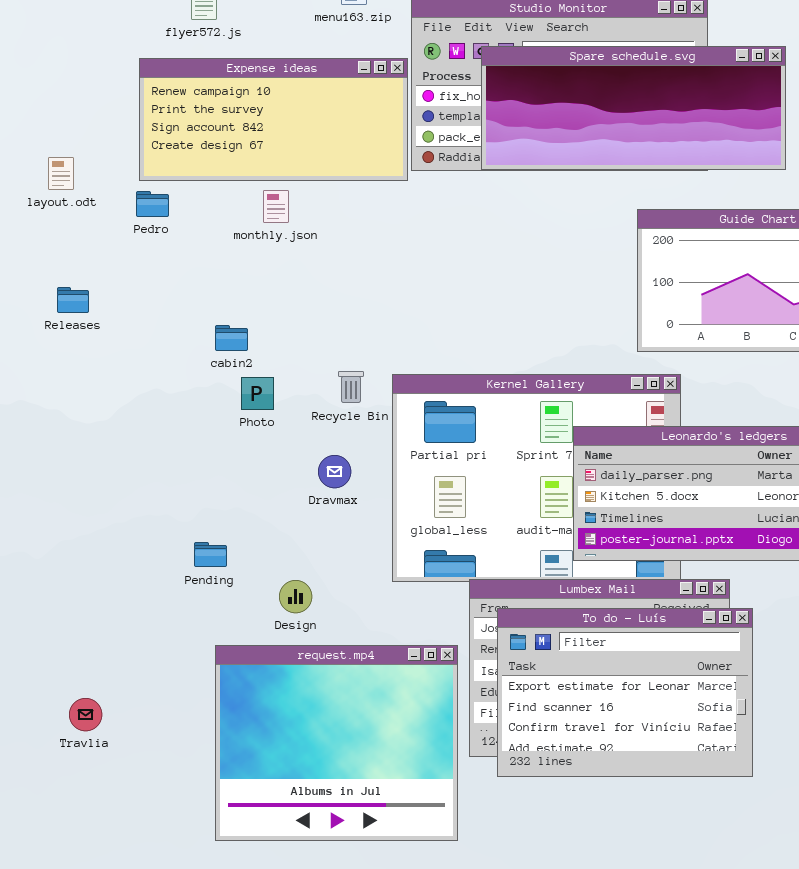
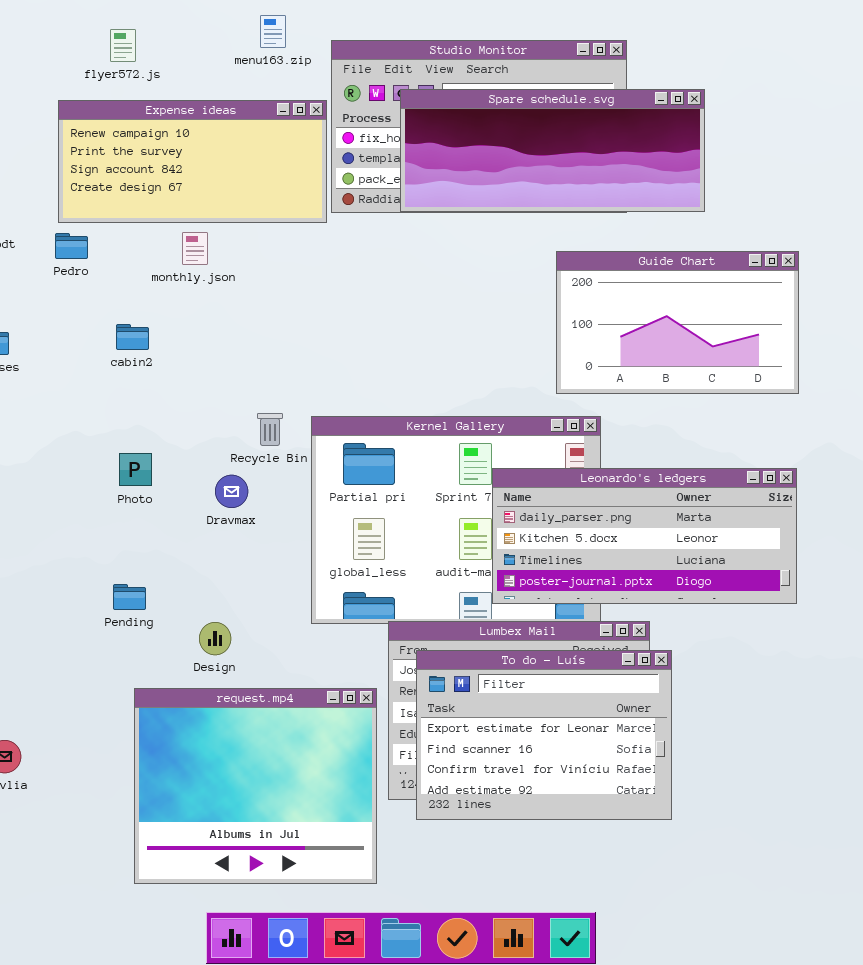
cabin2: [215,325,248,351] -> [116,324,149,350], moved
Photo: [241,377,274,410] -> [119,453,152,486], moved
Dravmax: [318,455,351,488] -> [215,475,248,508], moved

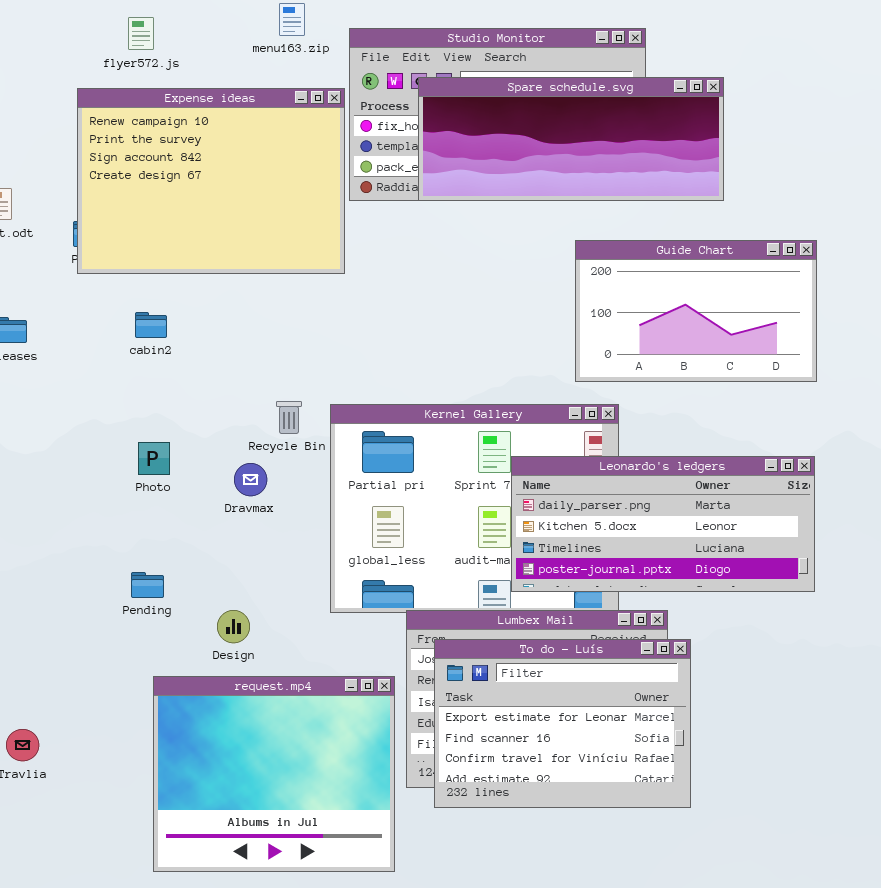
Expense ideas: [58,100,327,223] -> [77,88,345,274], resized

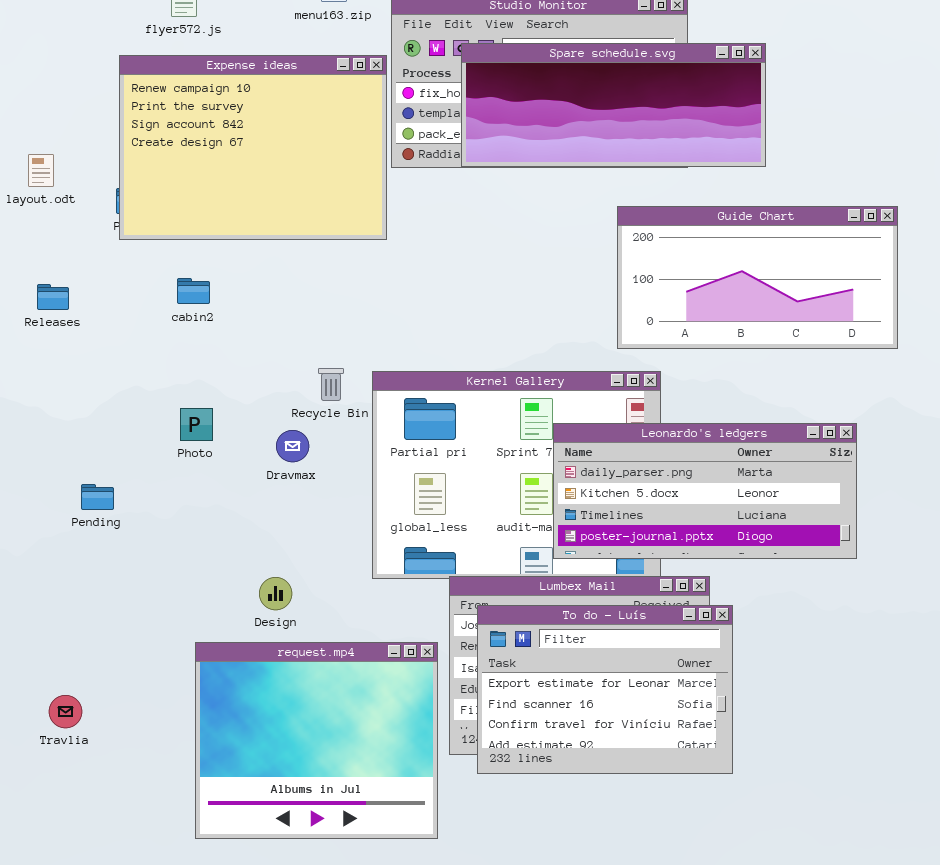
Guide Chart: [575,240,817,382] -> [617,206,898,349], resized
Pending: [131,572,164,598] -> [81,484,114,510], moved

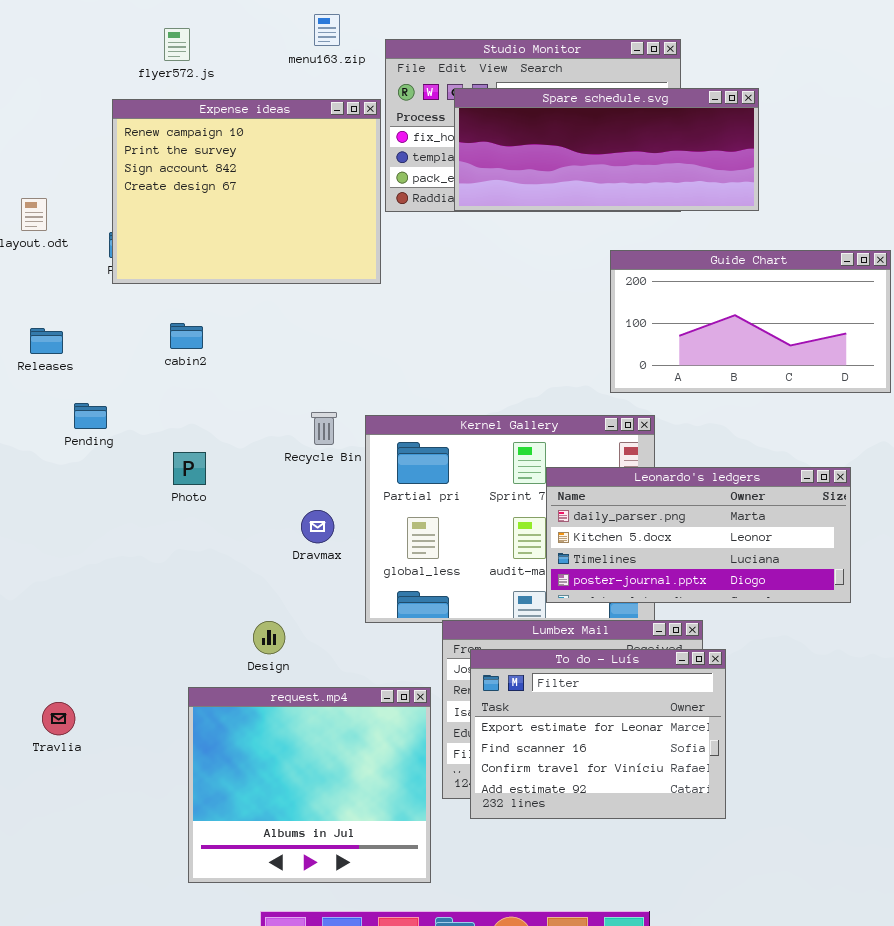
Dravmax: [276,430,309,462] -> [301,510,334,543], moved
Pending: [81,484,114,510] -> [74,403,107,429], moved
Travlia: [49,695,82,728] -> [42,702,75,735], moved

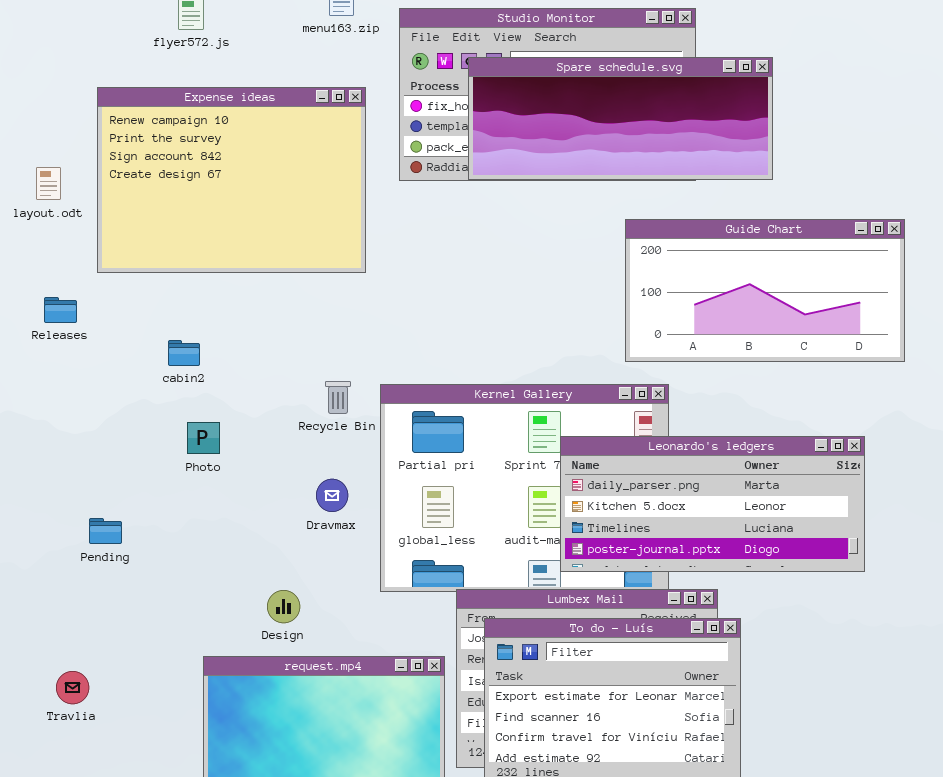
Expense ideas: [112,99,381,284] -> [97,87,366,273], moved
cabin2: [170,323,203,349] -> [168,340,200,366], moved
Pending: [74,403,107,429] -> [89,518,122,544], moved

